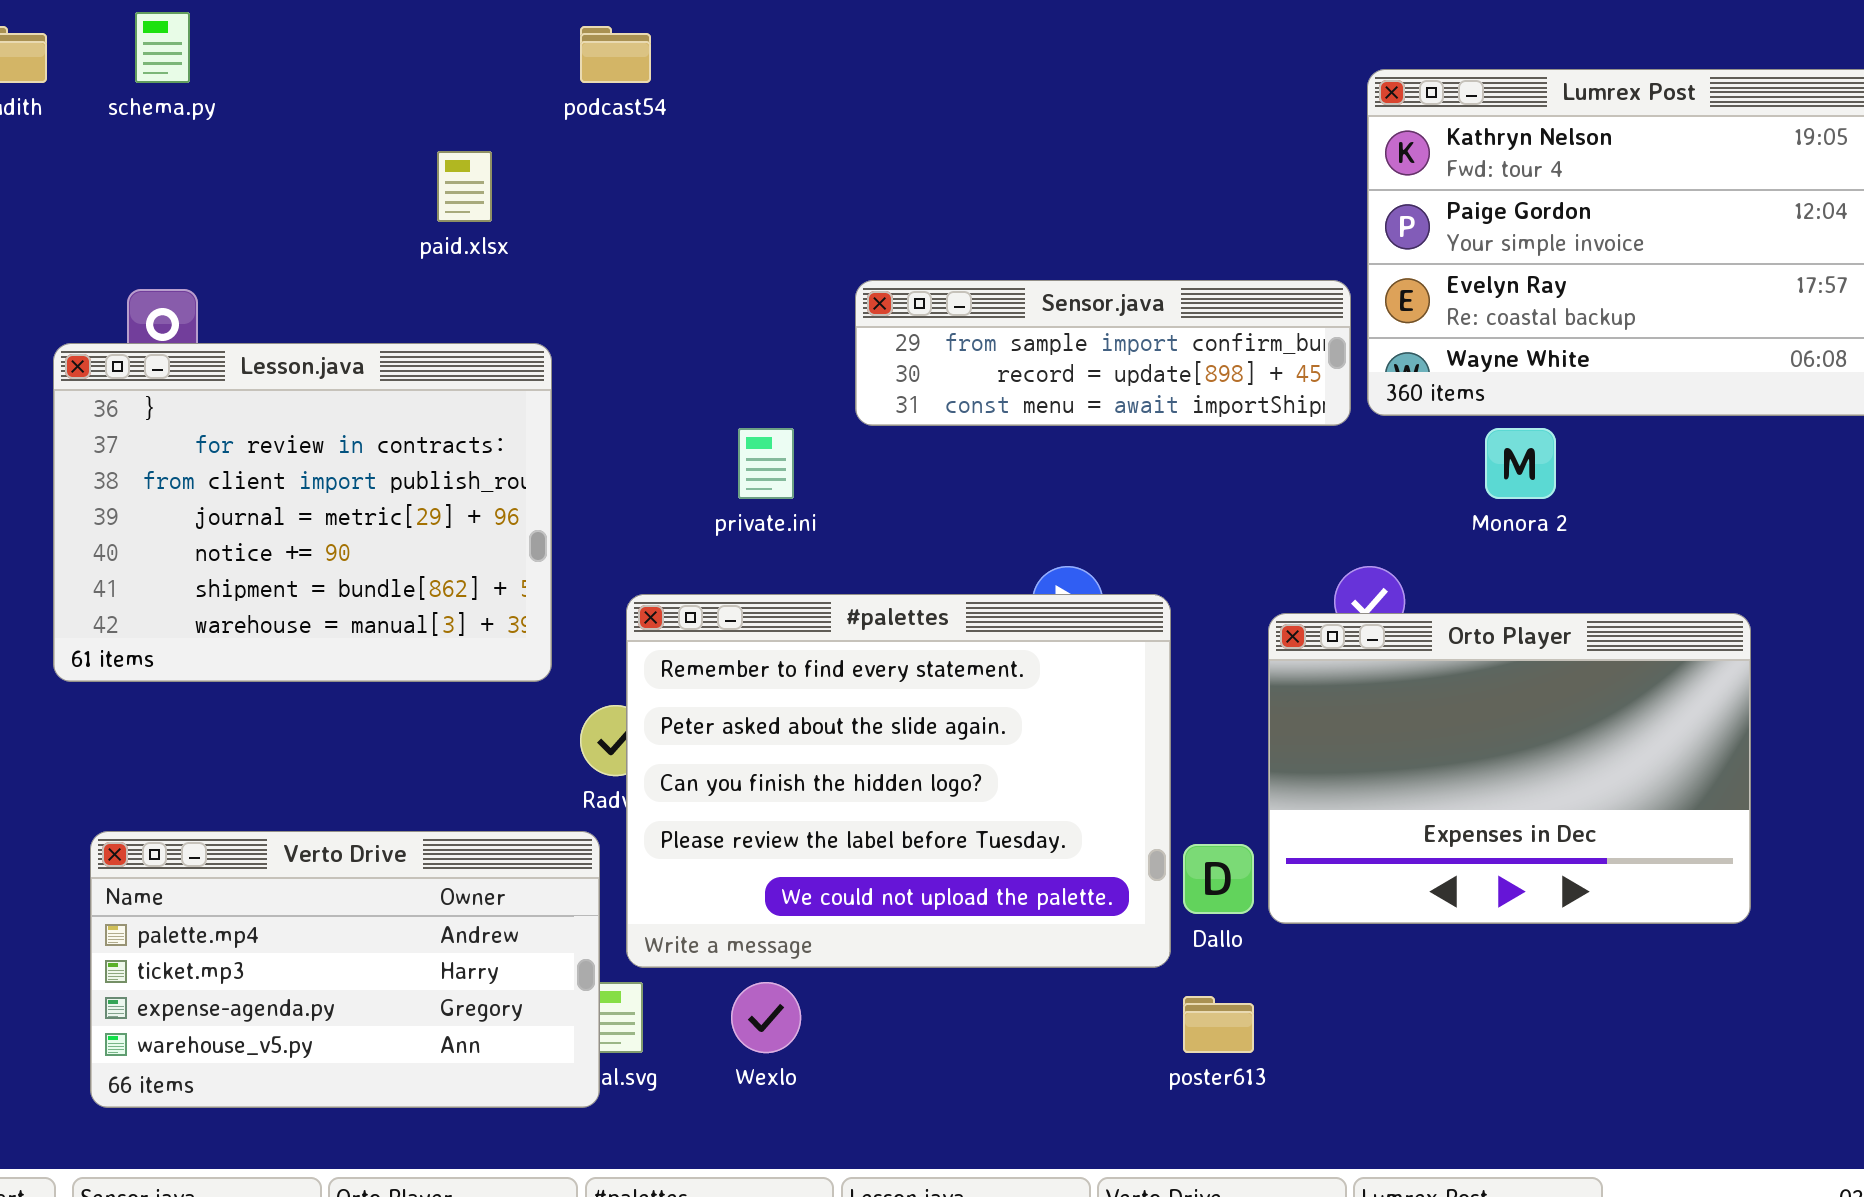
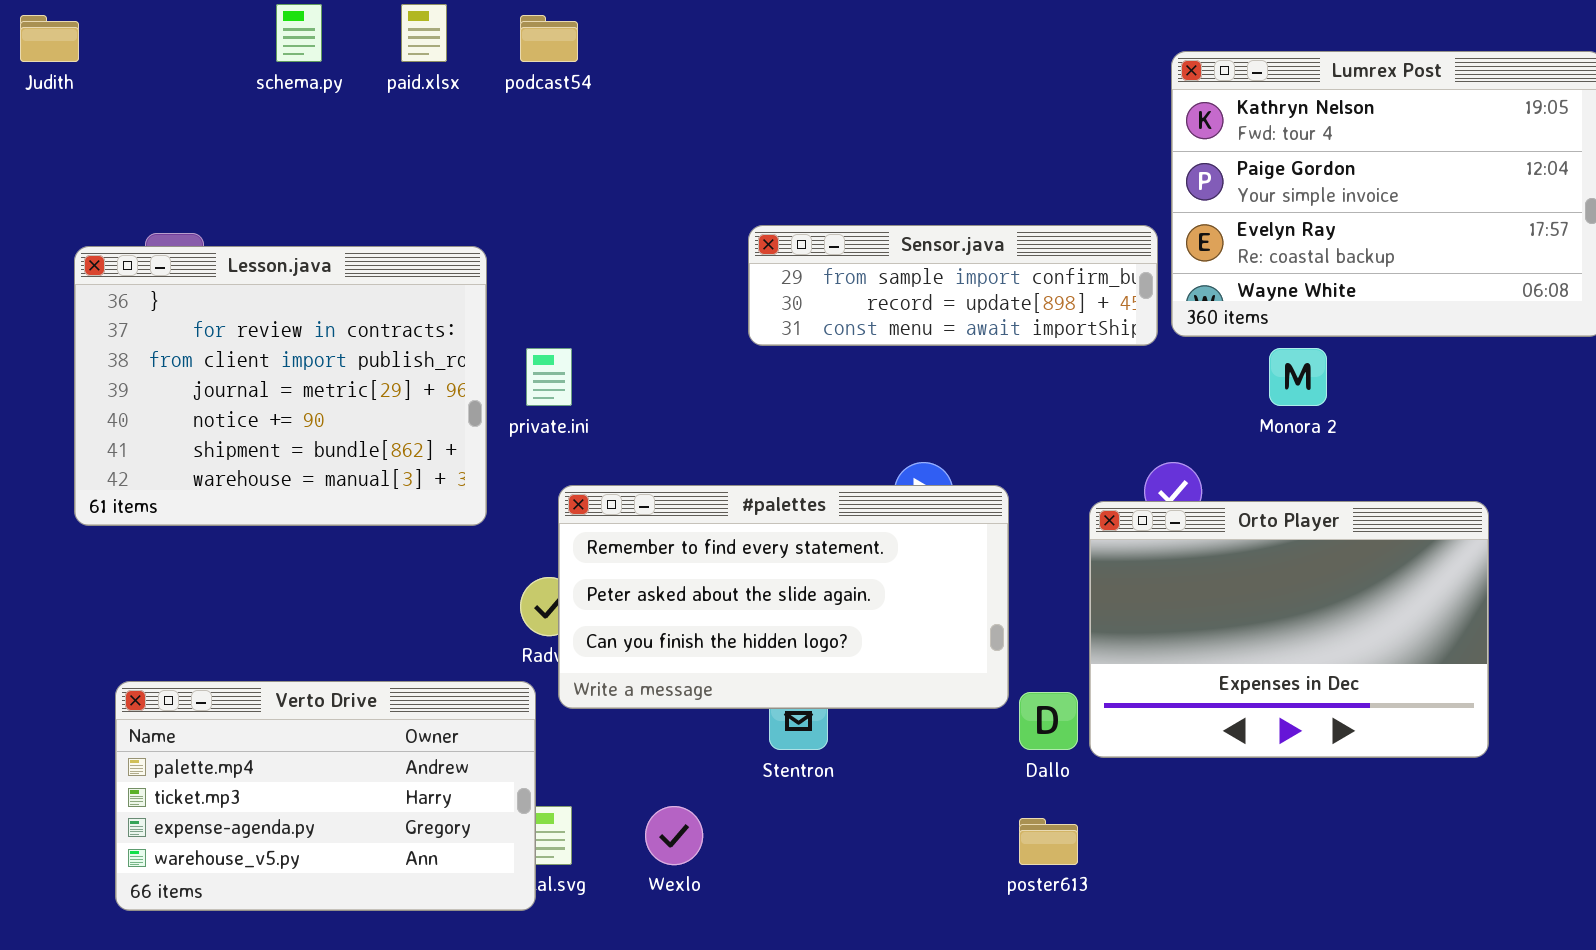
schema.py: [135,12,190,83] -> [276,4,322,62], moved
paid.xlsx: [437,151,492,222] -> [401,4,447,62], moved
Lesson.java: [53,343,552,682] -> [74,246,487,526], moved
private.ini: [738,428,794,499] -> [526,348,572,406], moved
#palettes: [626,594,1171,968] -> [558,485,1009,709], resized

